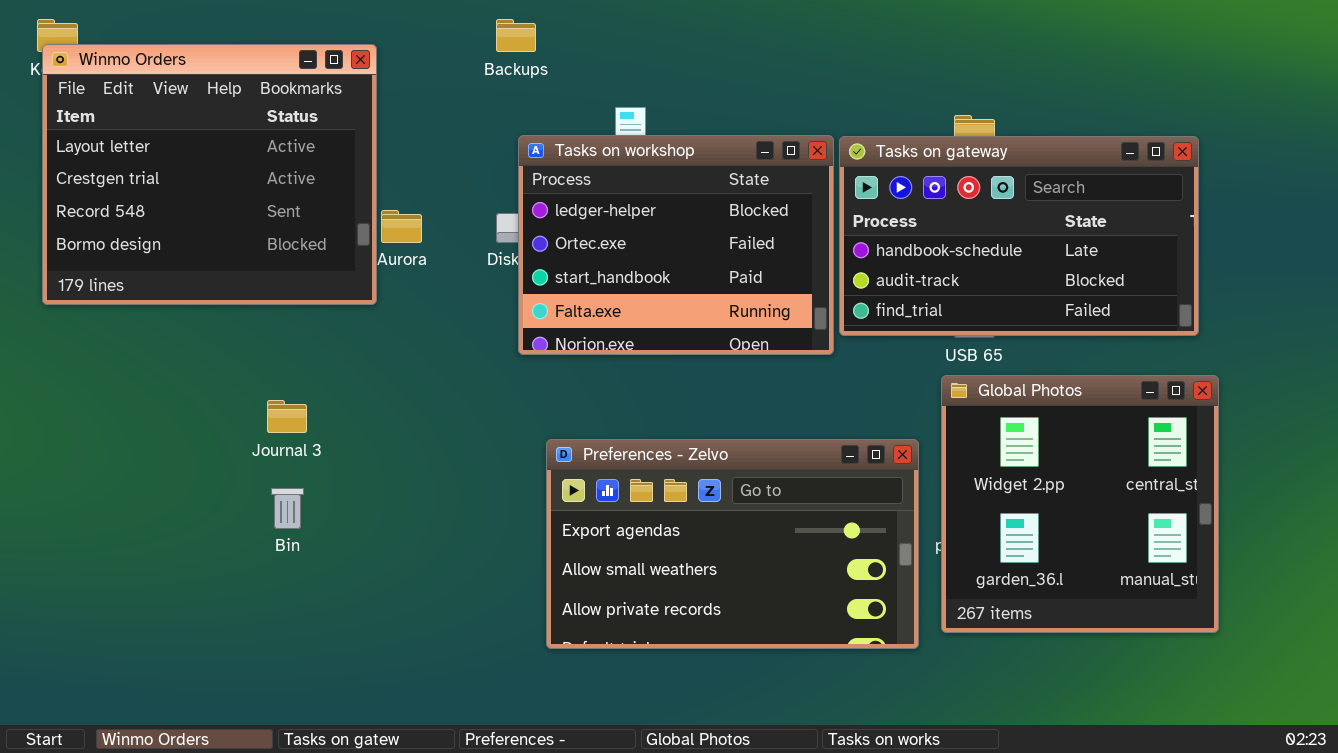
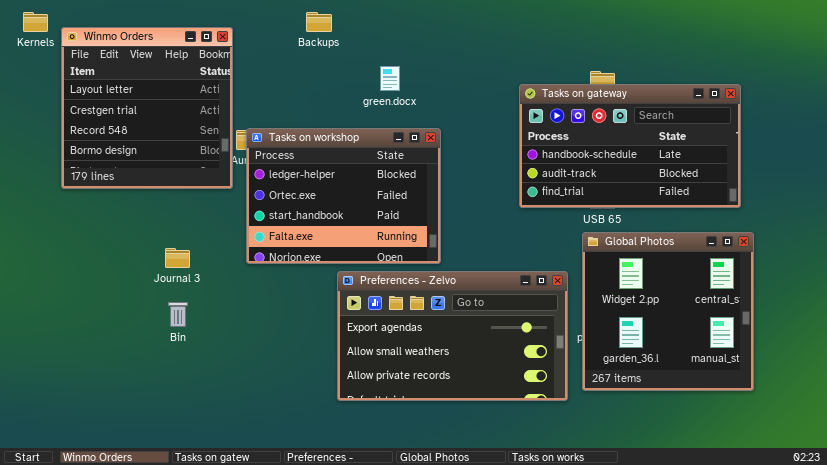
Winmo Orders: [42,44,377,305] -> [61,27,233,189], resized
Tasks on workshop: [518,135,834,355] -> [246,128,441,264], moved

